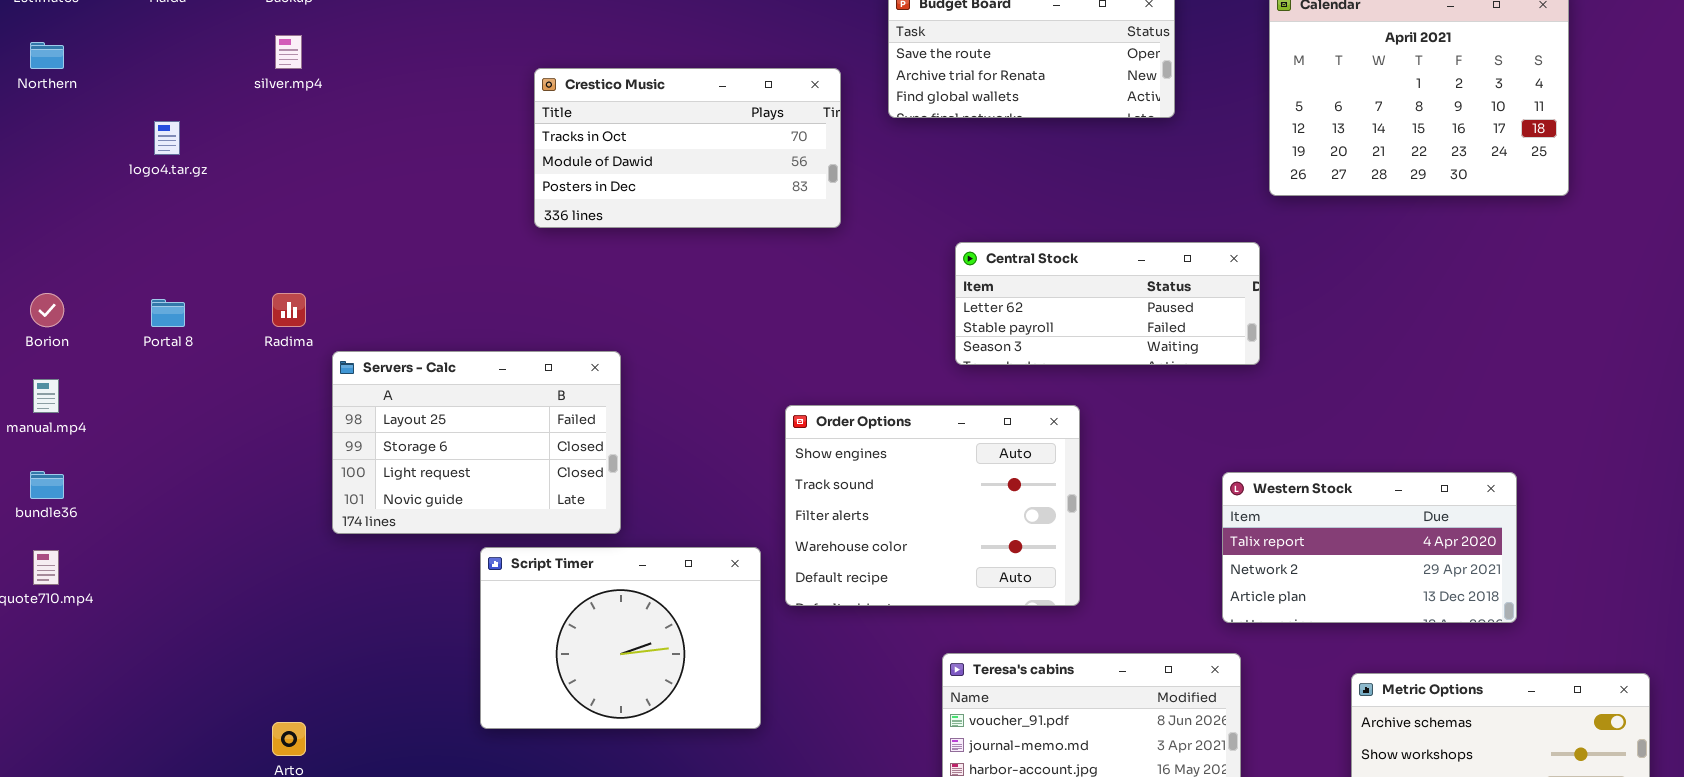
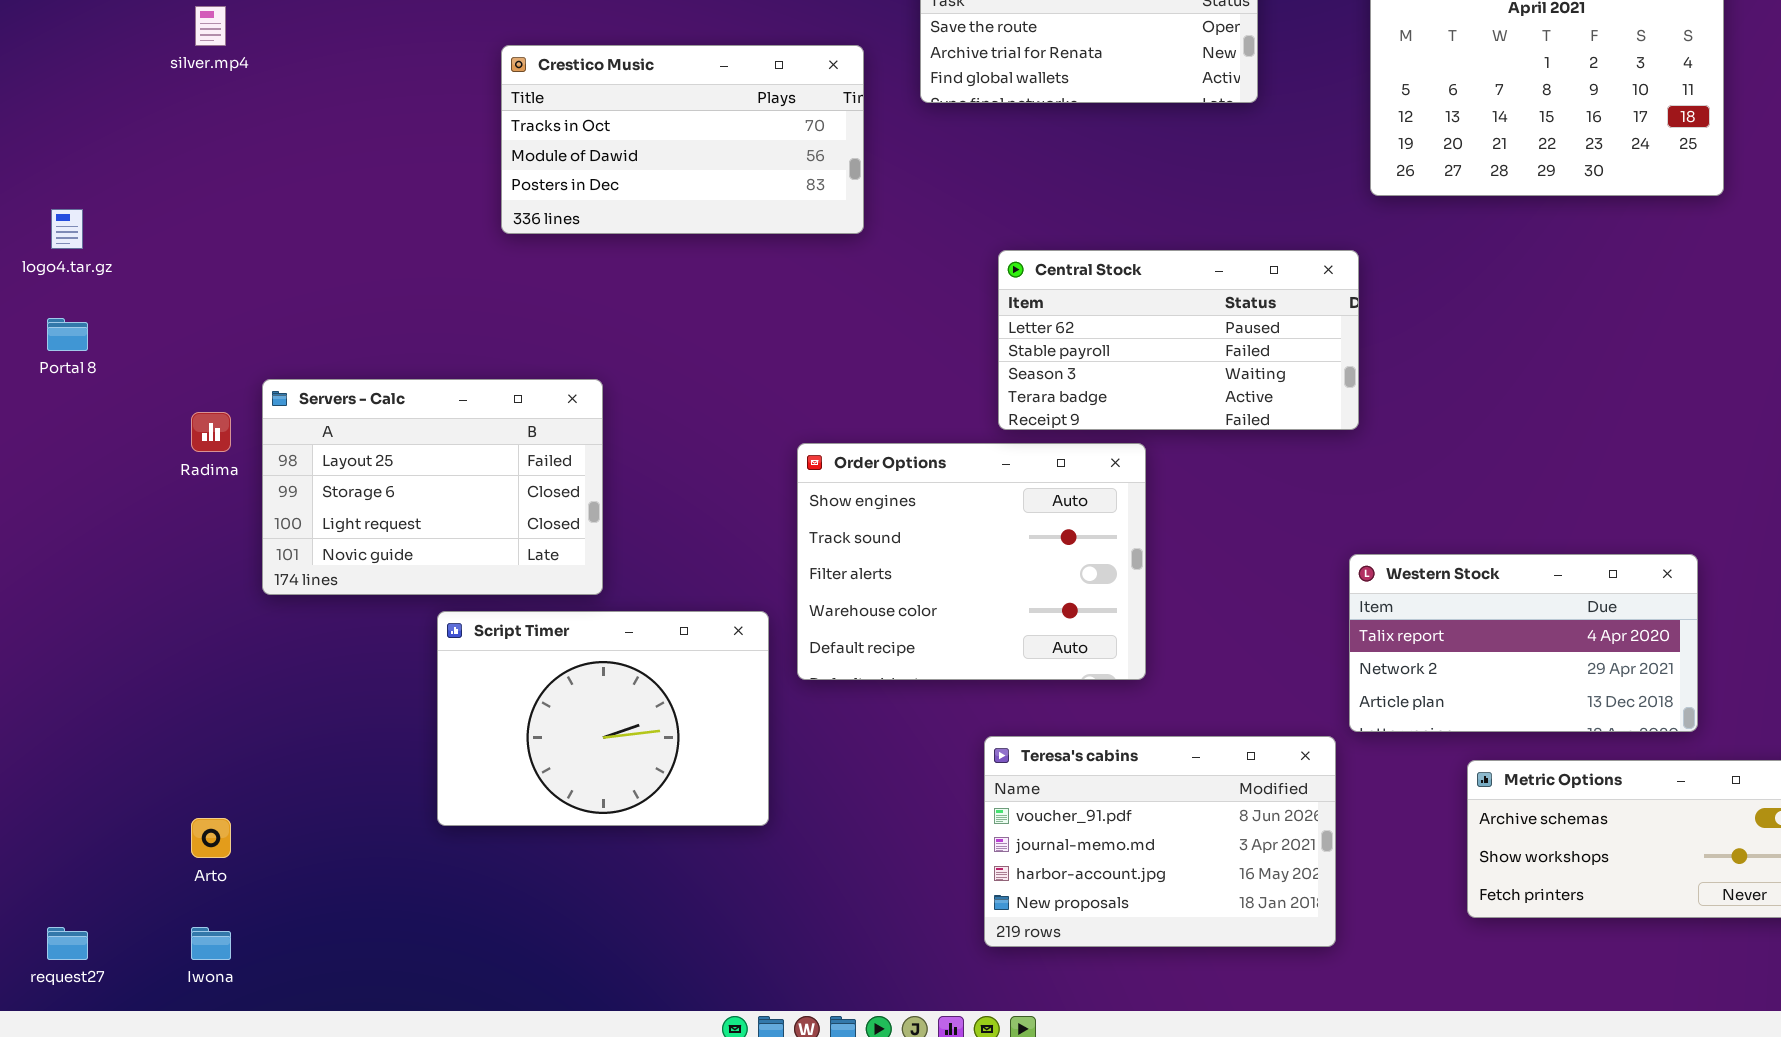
logo4.tar.gz: [154,121,180,155] -> [51,209,83,249], moved
Central Stock: [955,242,1260,365] -> [998,250,1359,430], resized
Radima: [272,293,306,327] -> [191,412,231,452], moved
Western Stock: [1222,472,1517,623] -> [1349,554,1698,732], moved

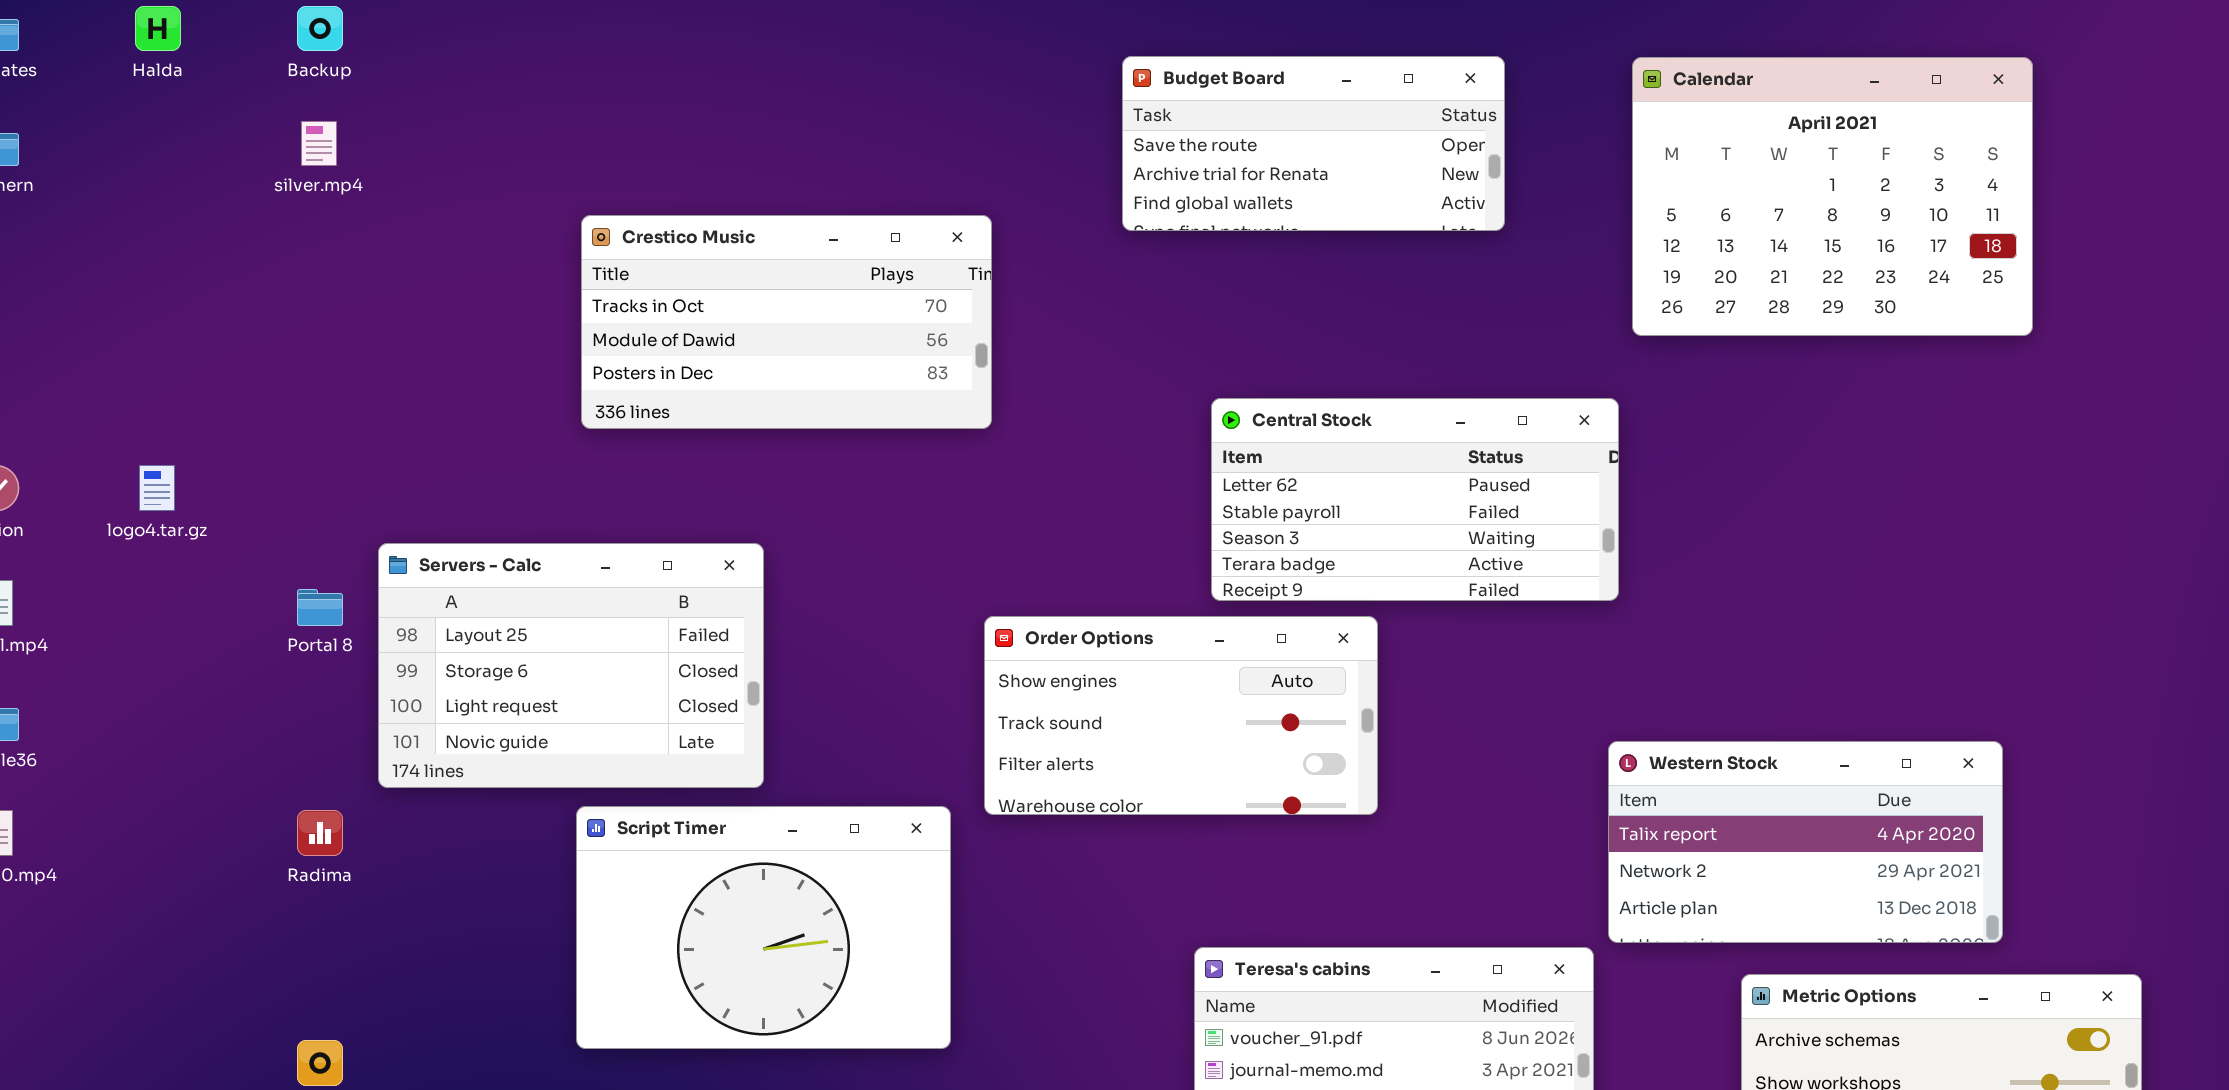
Crestico Music: [501,45,864,234] -> [581,215,992,429], moved
logo4.tar.gz: [51,209,83,249] -> [139,465,175,511], moved
Portal 8: [47,318,88,351] -> [297,589,343,626], moved
Radima: [191,412,231,452] -> [297,810,343,856], moved
Order Options: [797,443,1146,680] -> [984,616,1378,815], resized

